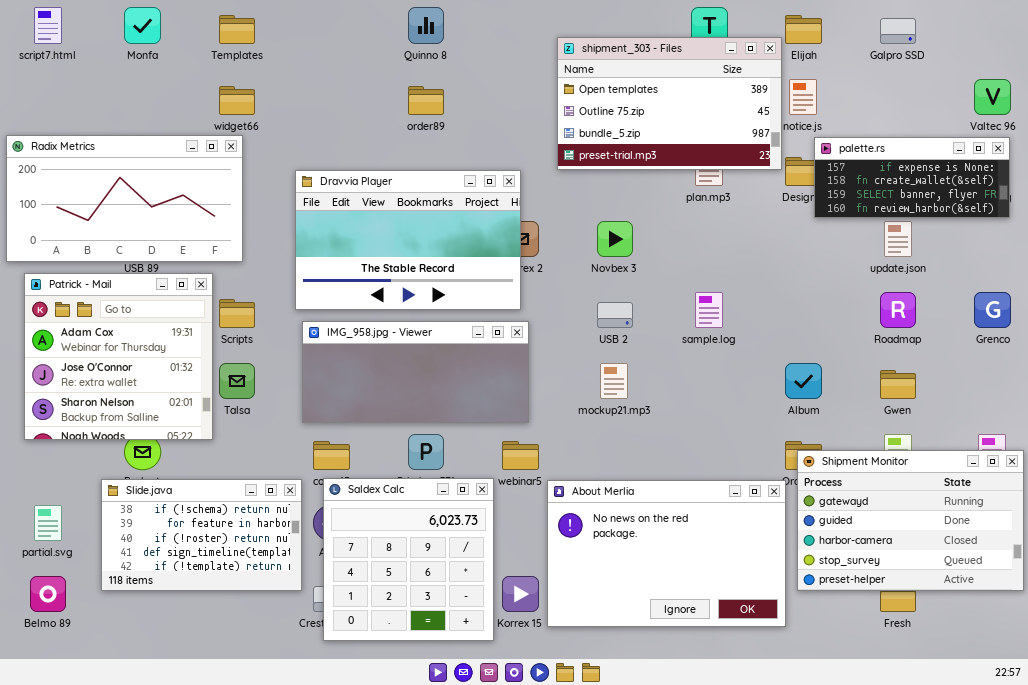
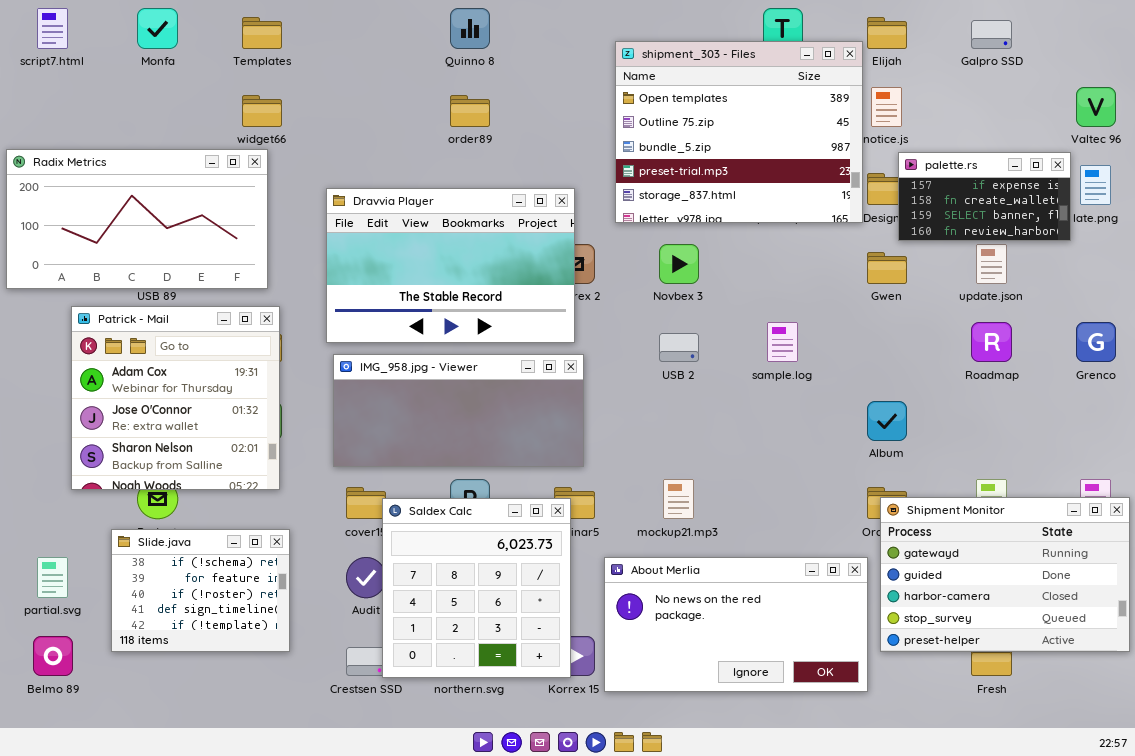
shipment_303 - Files: [557,37,782,170] -> [615,41,863,223], resized
palette.rs: [814,137,1010,218] -> [898,152,1071,241], resized
Patrick - Mail: [24,273,213,440] -> [71,306,280,490], moved
mockup21.mp3: [600,363,628,399] -> [663,479,694,519], moved
Gwen: [880,370,916,399] -> [867,252,907,284], moved
Saldex Calc: [323,478,494,641] -> [382,498,571,678], moved
Slide.java: [101,479,302,591] -> [111,529,290,652], resized
About Merlia: [547,480,786,627] -> [604,557,868,692], resized

